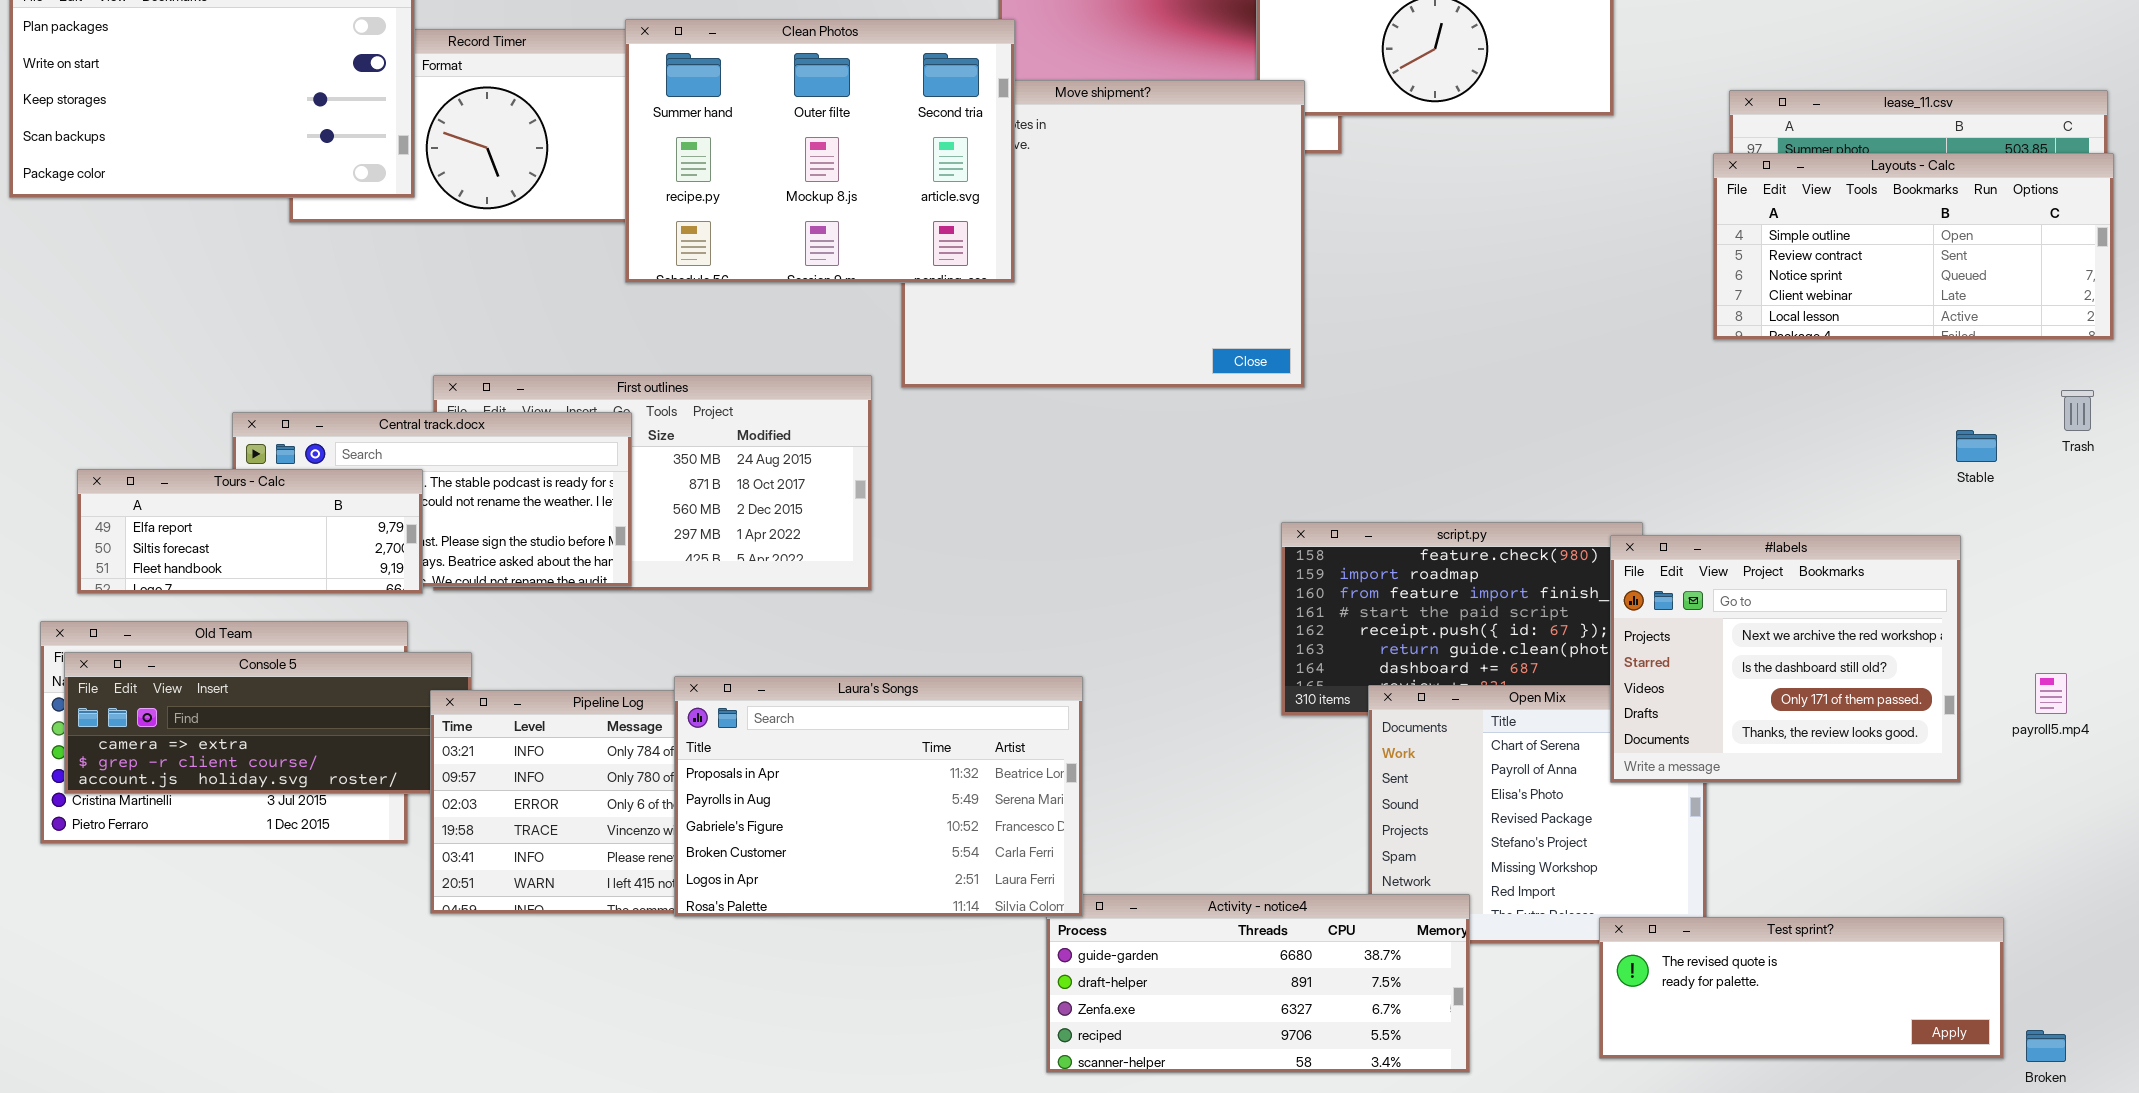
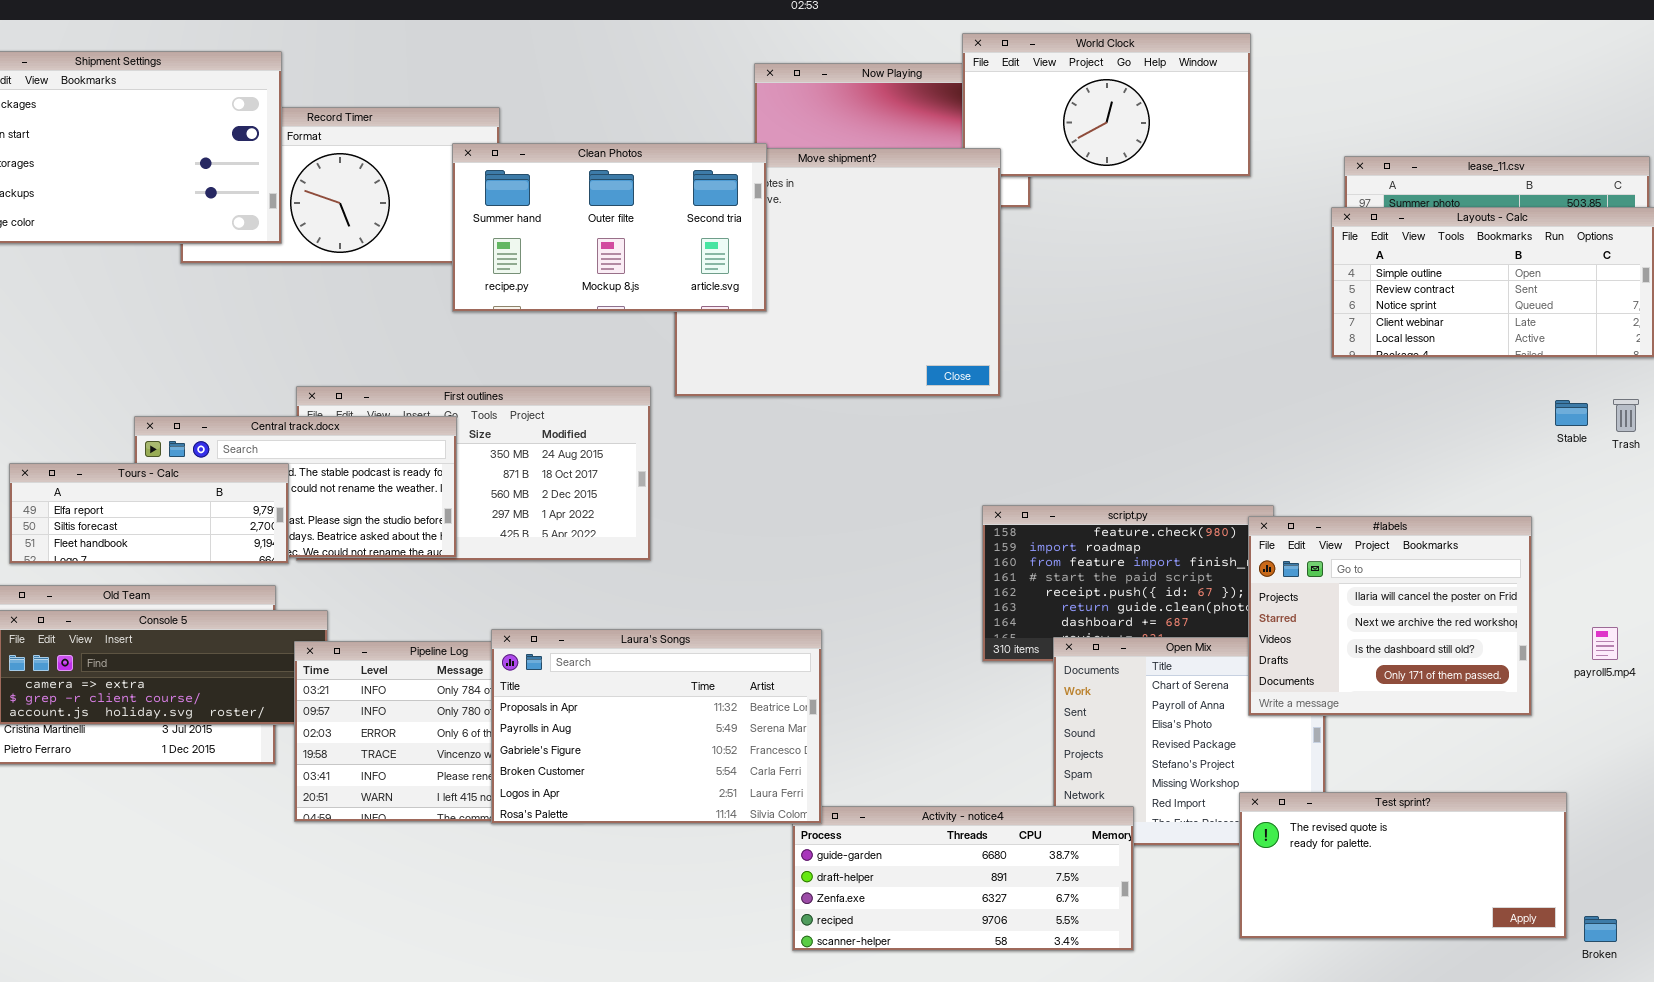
Clean Photos: [625,19,1015,283] -> [452,143,767,312], resized
Stable: [1956,430,1997,462] -> [1555,400,1588,426], moved
#labels: [1610,535,1961,783] -> [1248,516,1532,716], scrolled up 1 row
Test sprint?: [1599,917,2004,1059] -> [1239,792,1567,939], resized

